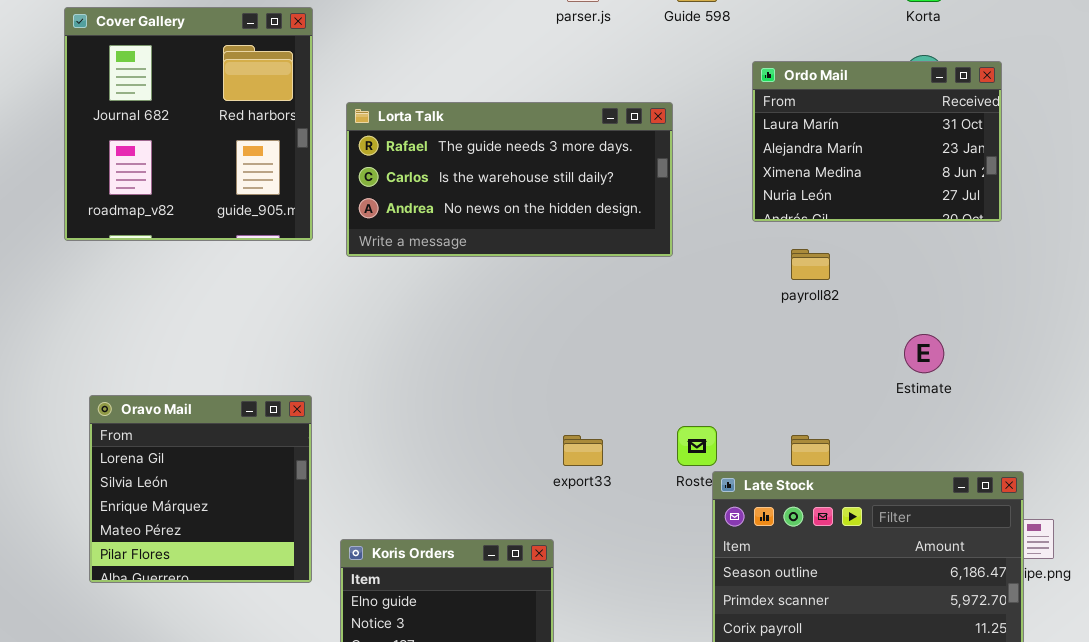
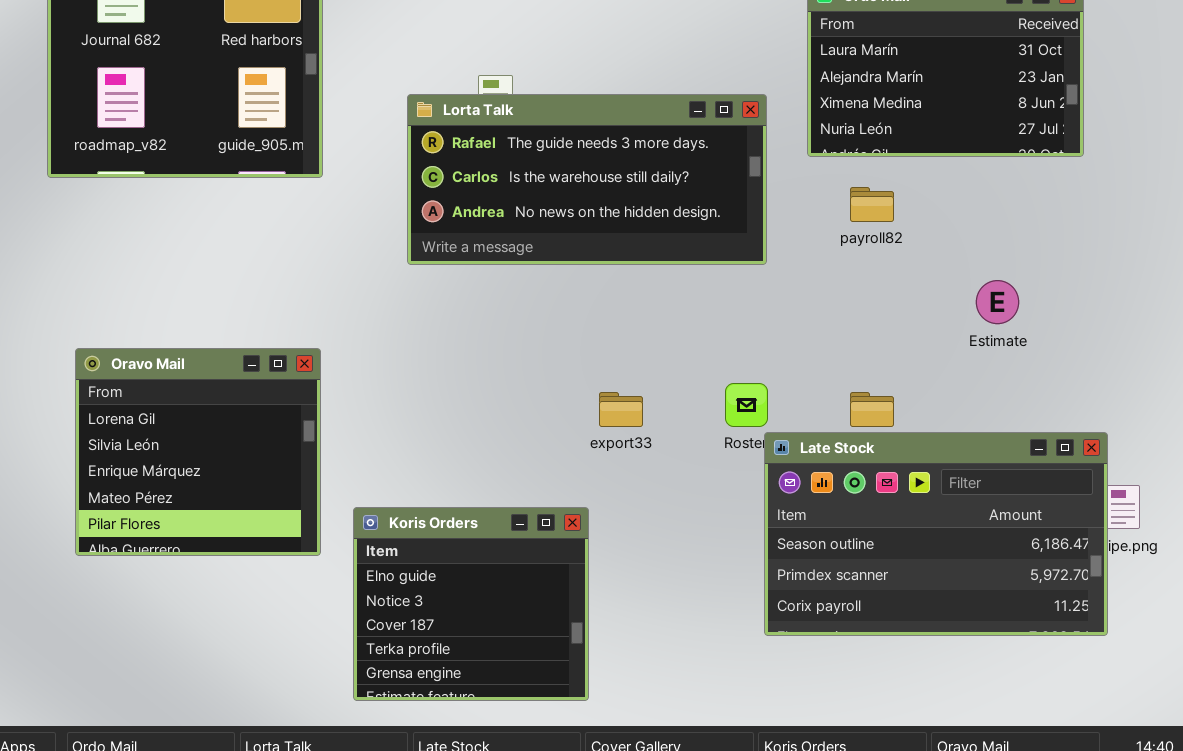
Lorta Talk: [346,102,673,257] -> [407,94,767,265], moved

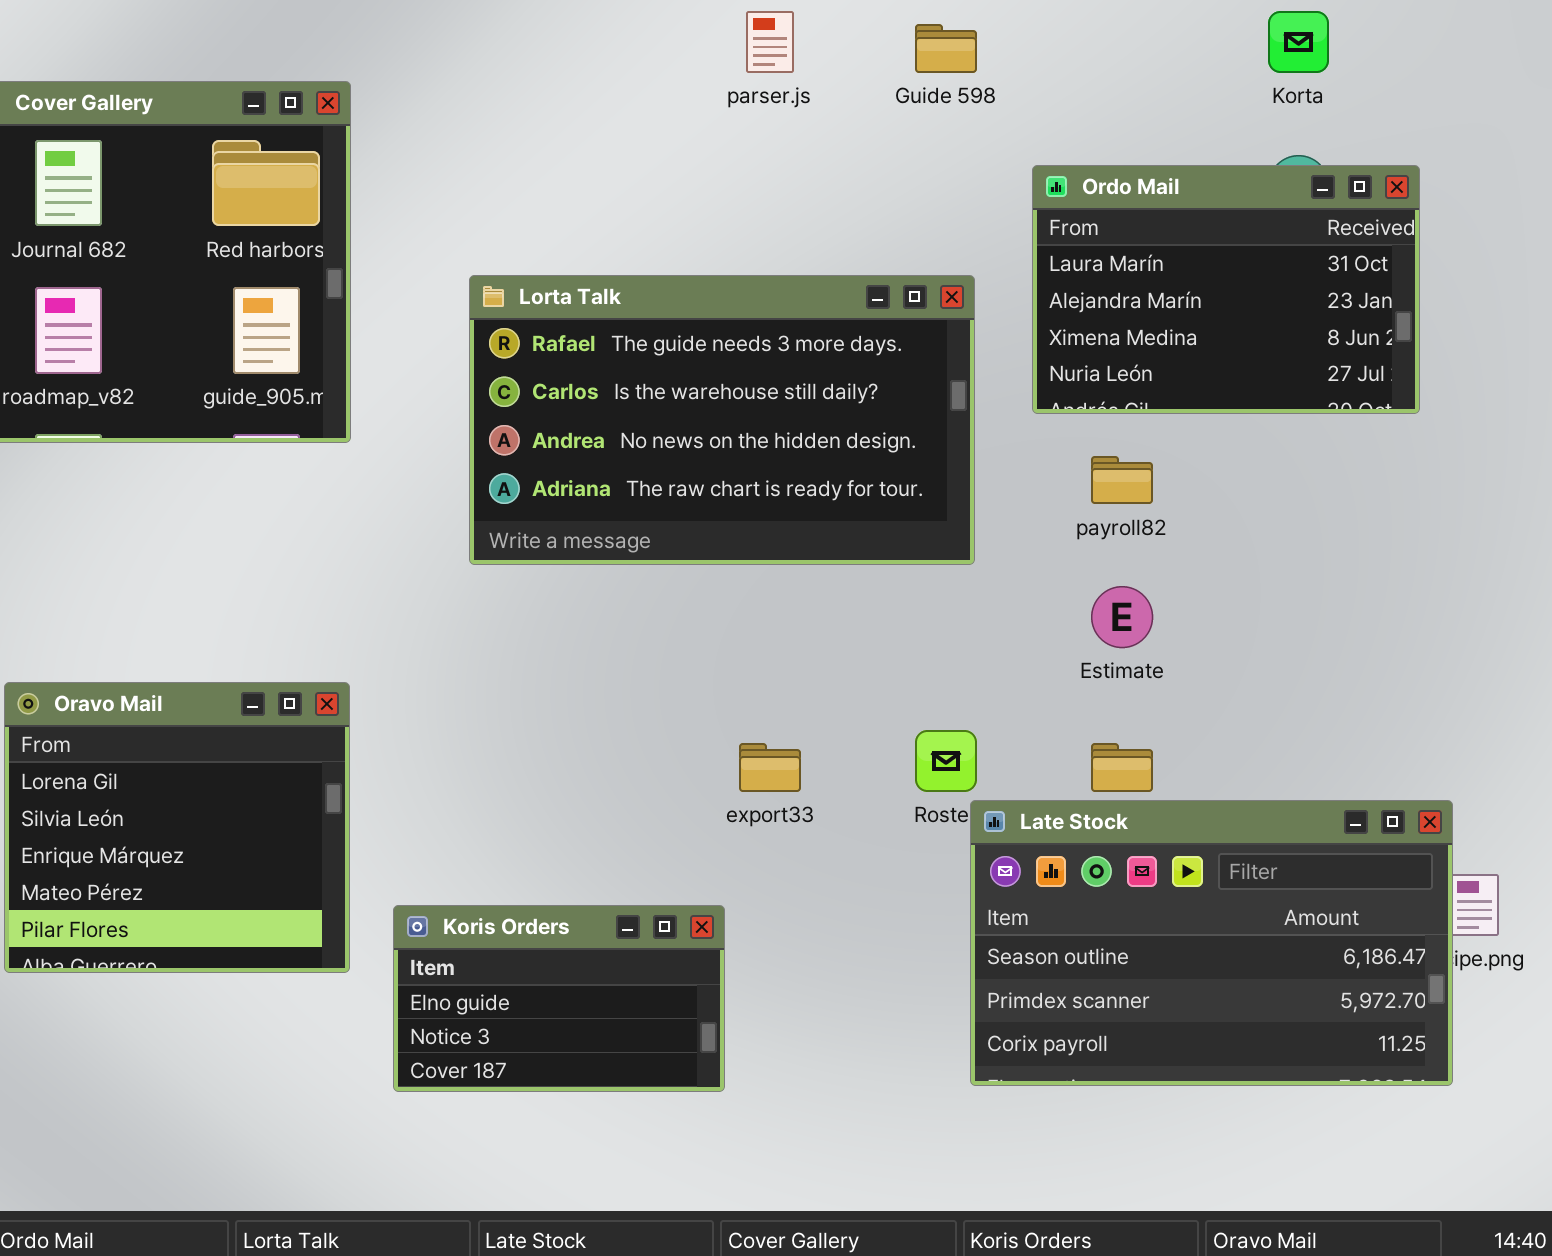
Lorta Talk: [407,94,767,265] -> [469,275,975,565], resized
Estimate: [976,280,1019,324] -> [1091,586,1153,648], moved
Koris Orders: [353,507,589,701] -> [393,905,725,1092], resized

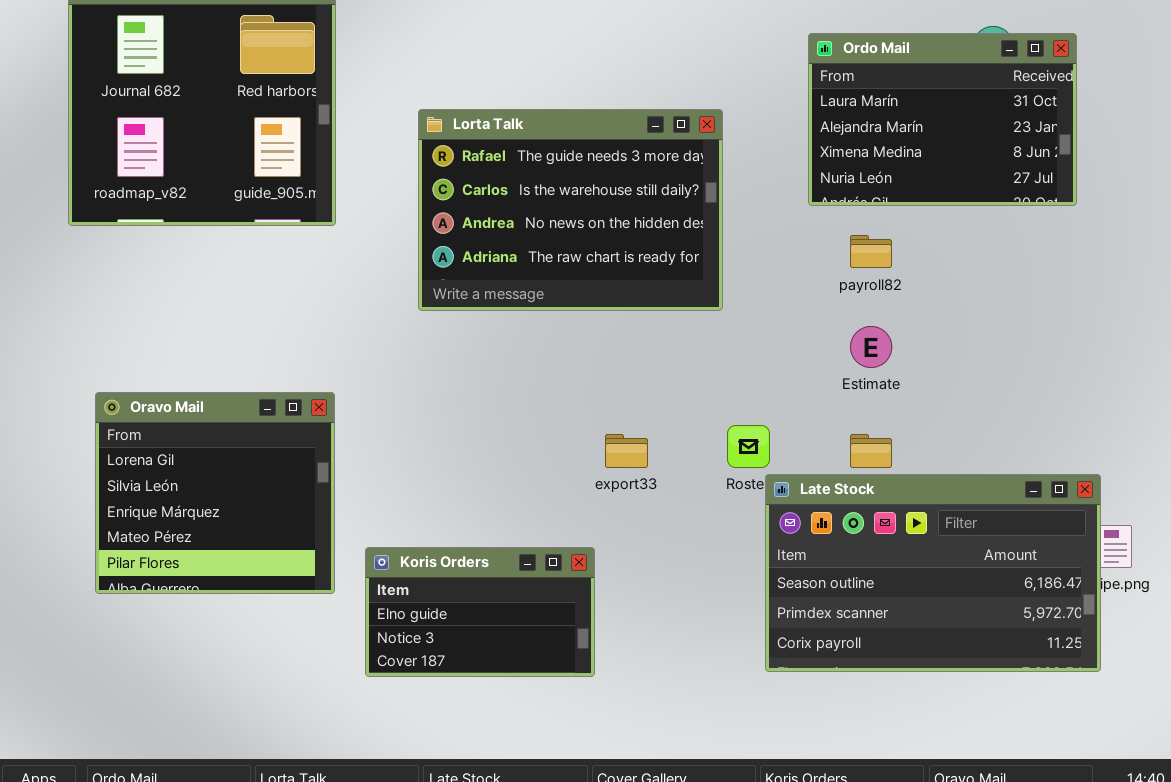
Lorta Talk: [469,275,975,565] -> [418,109,723,311], resized

